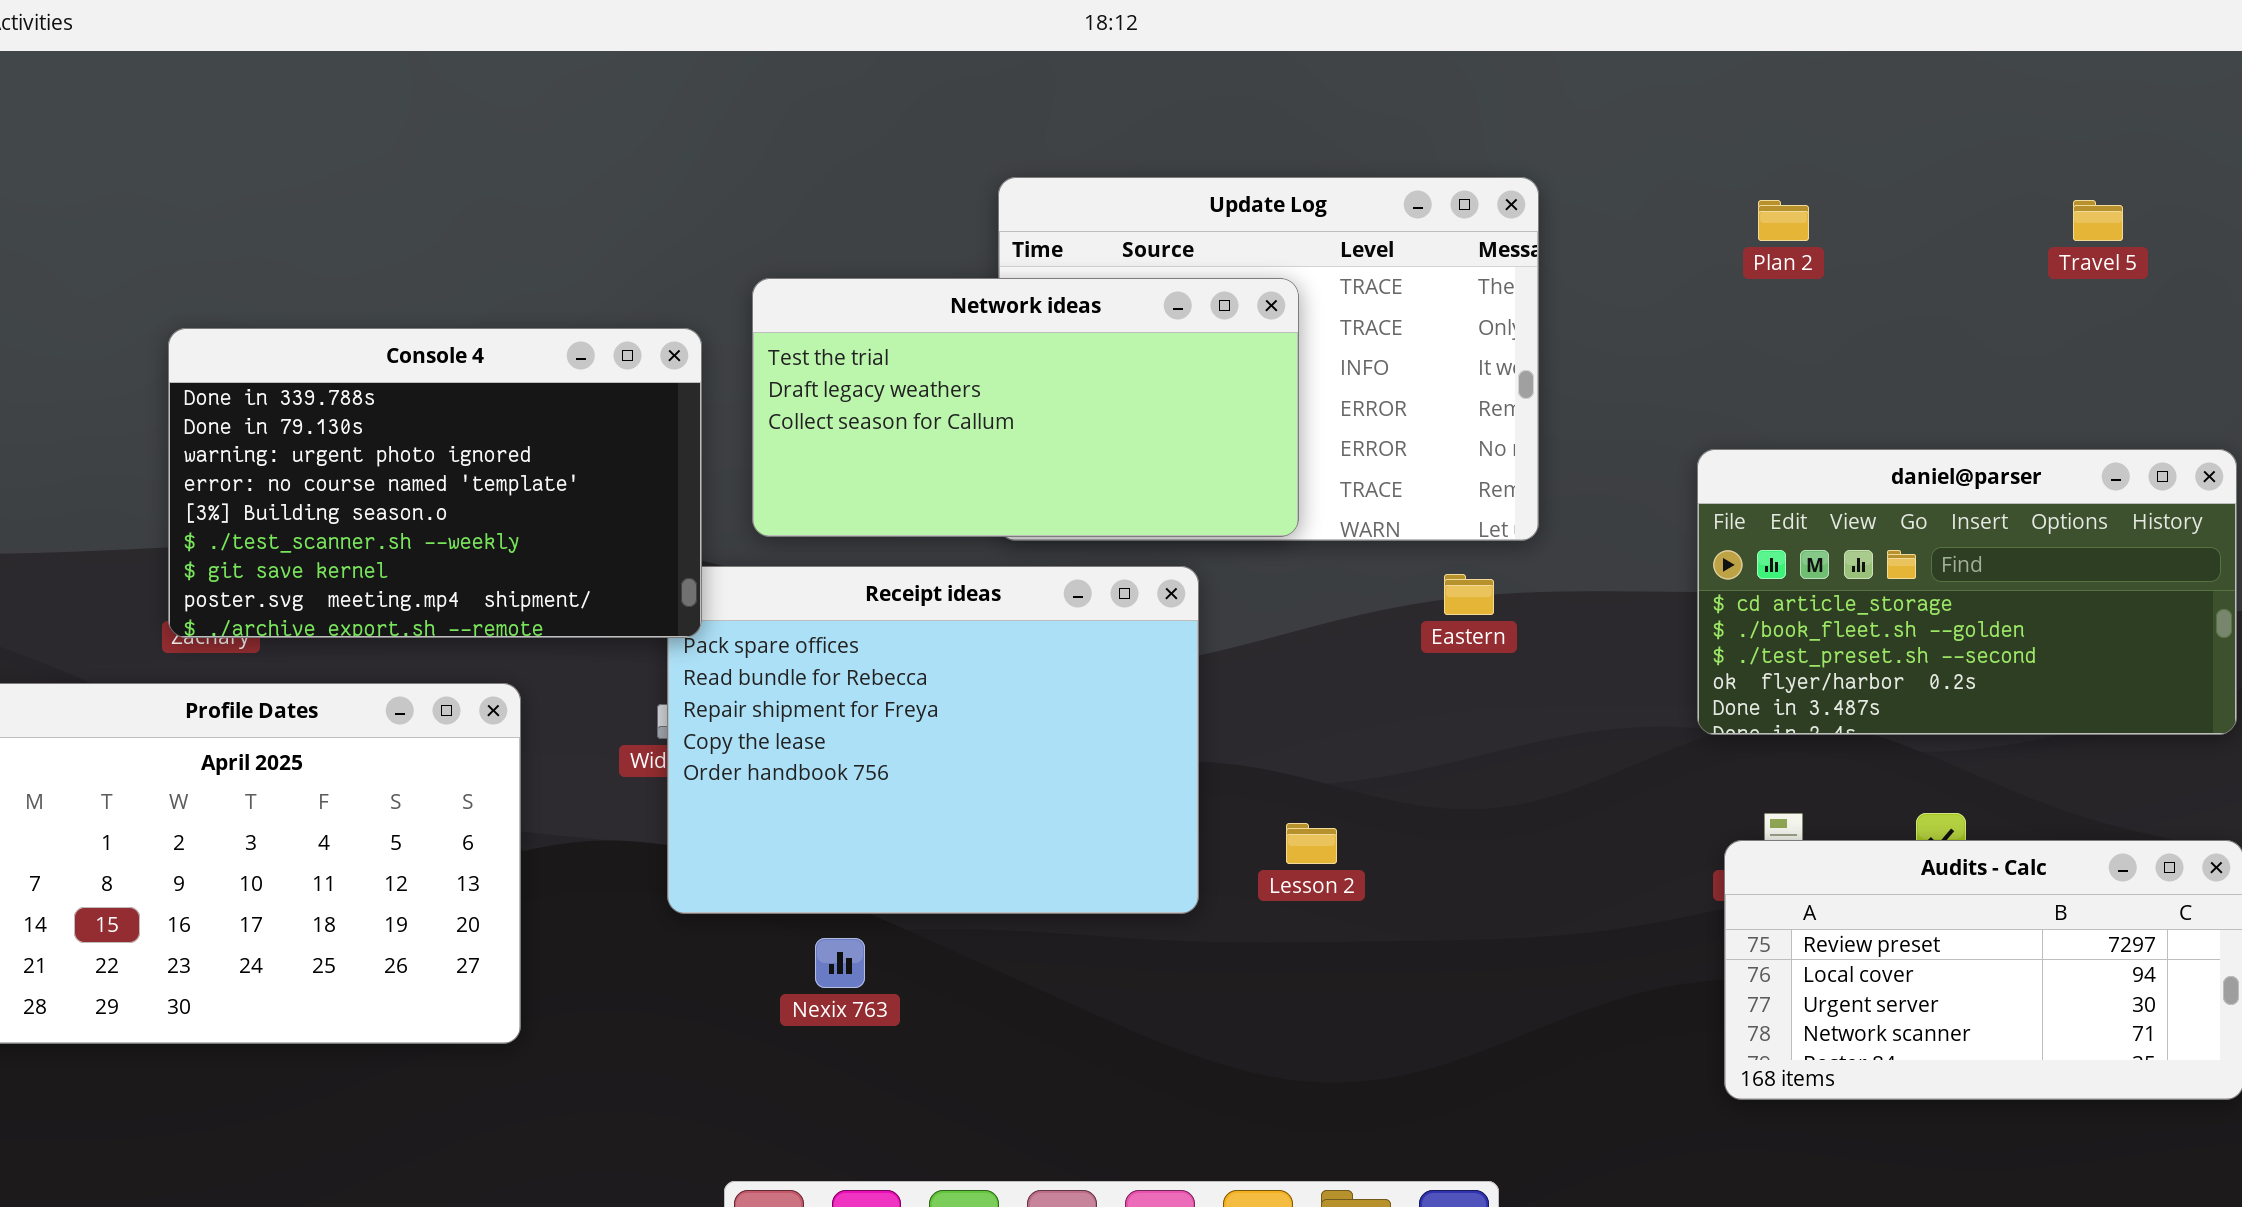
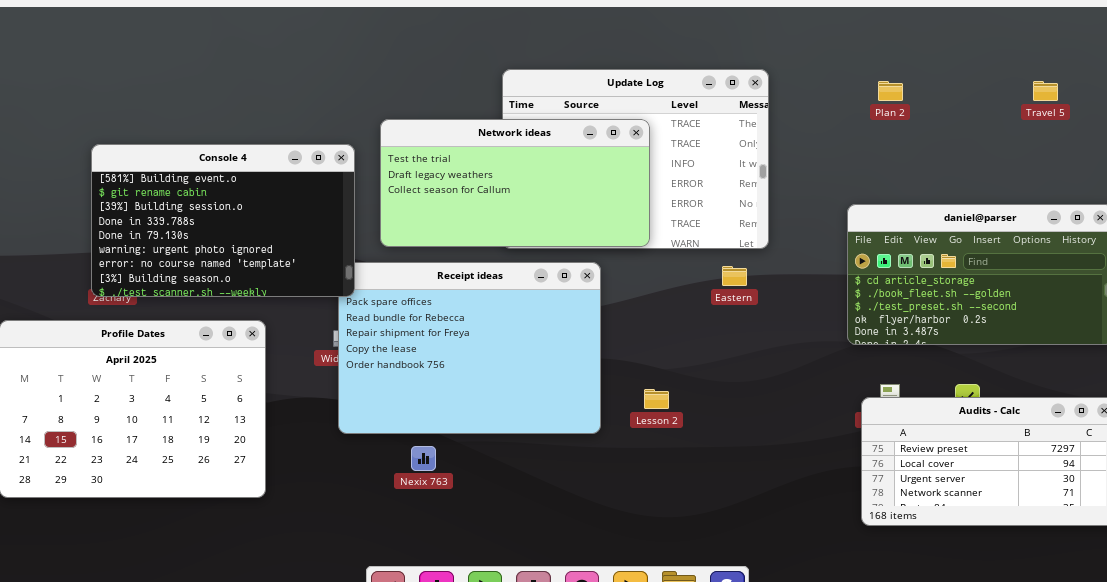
Console 4: [168,328,702,638] -> [91,144,355,297], scrolled up 3 rows

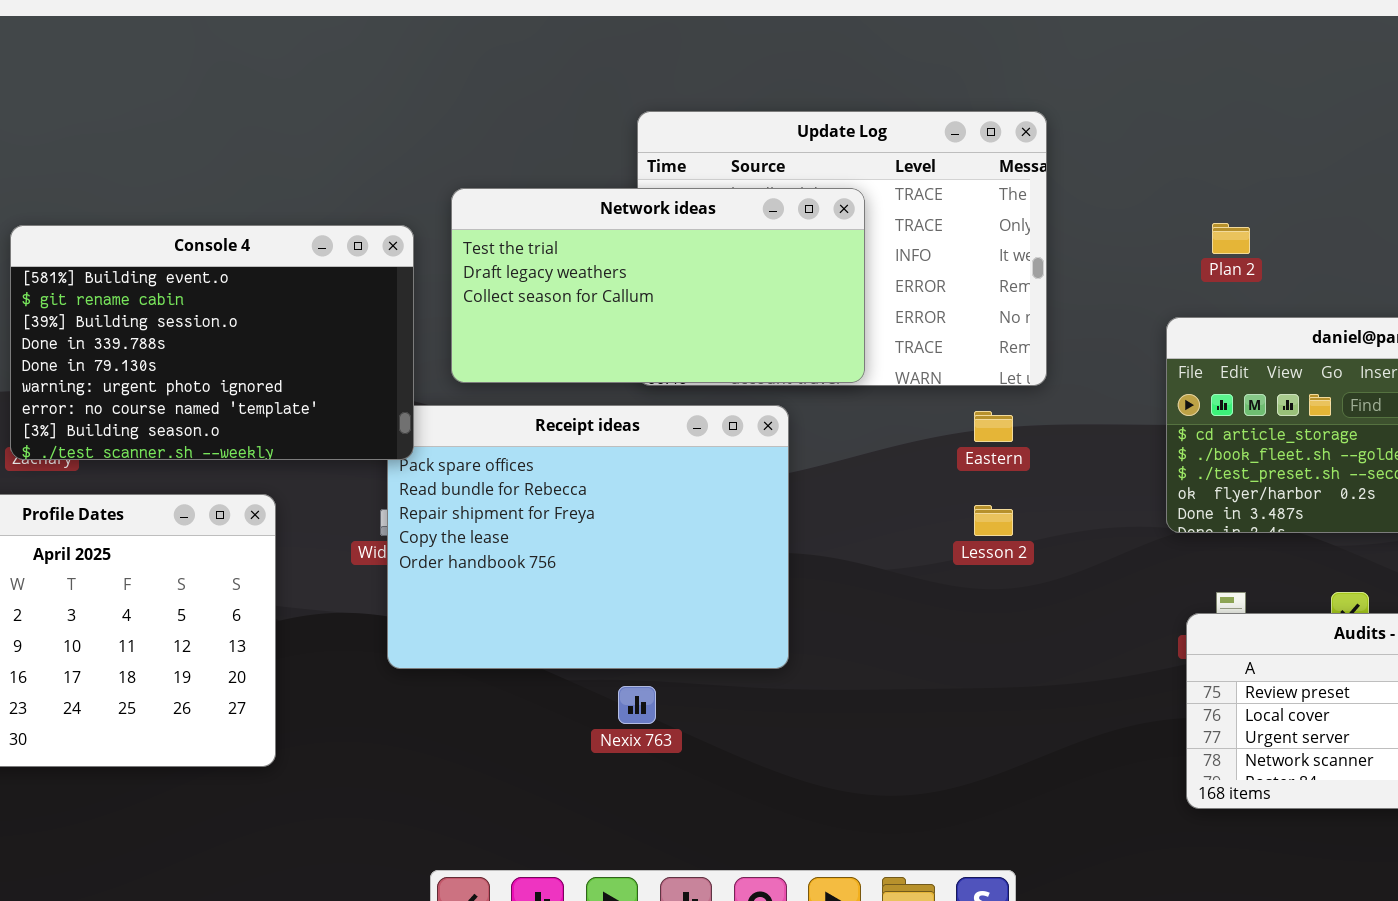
Plan 2: [878,81,903,101] -> [1212,223,1250,254], moved
Lesson 2: [644,389,669,409] -> [974,505,1013,536], moved
Nexix 763: [411,446,436,471] -> [618,686,656,724], moved

